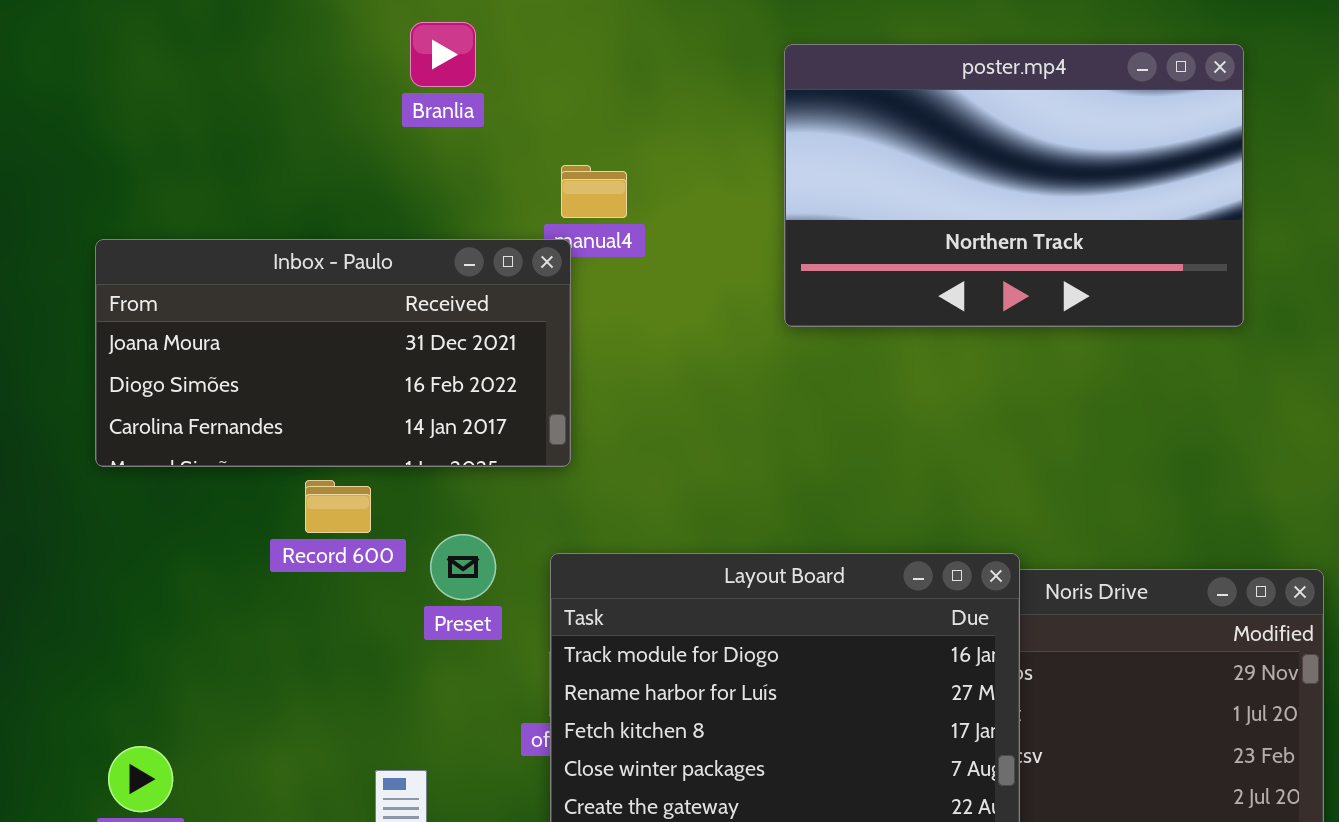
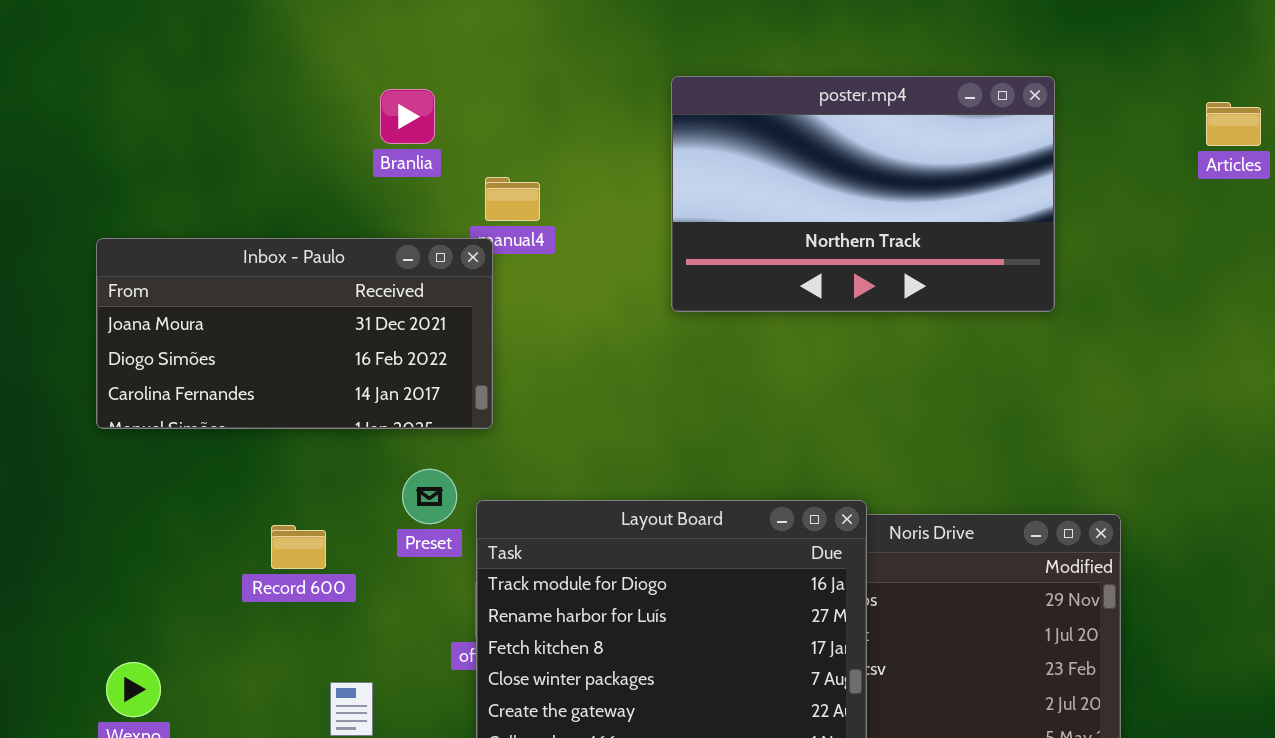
Branlia: [410,22,476,87] -> [380,89,435,144], moved
Record 600: [305,480,371,533] -> [271,525,326,569], moved
Preset: [430,534,496,600] -> [402,469,457,524], moved

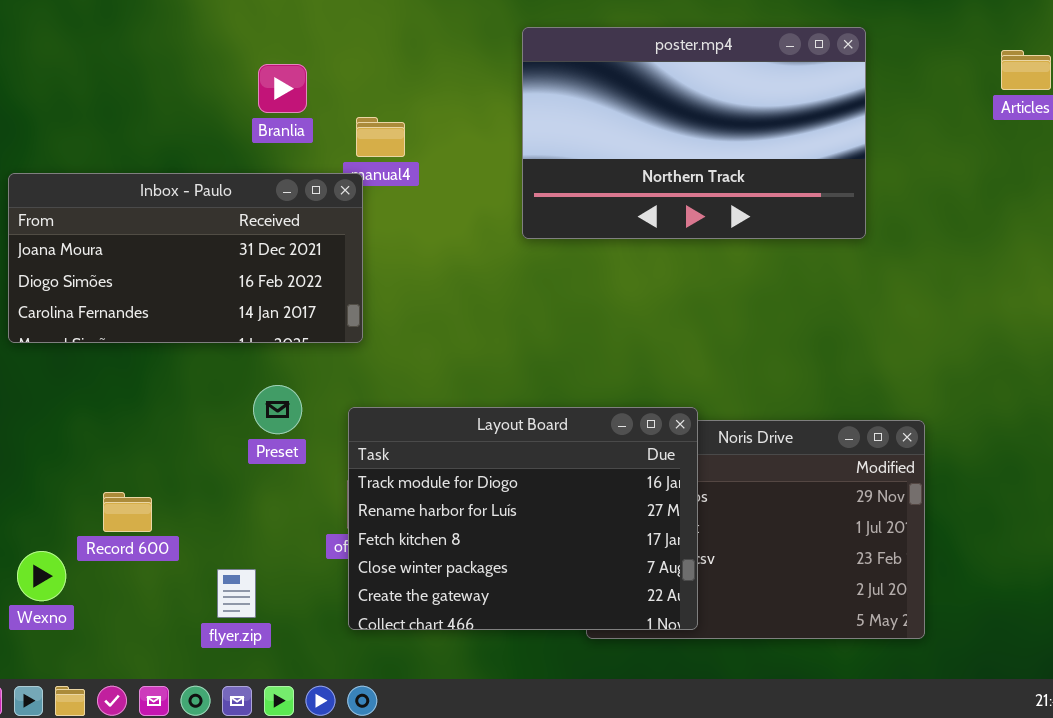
Branlia: [380,89,435,144] -> [258,64,307,113], moved
Preset: [402,469,457,524] -> [253,385,302,434], moved
Record 600: [271,525,326,569] -> [103,492,152,532], moved

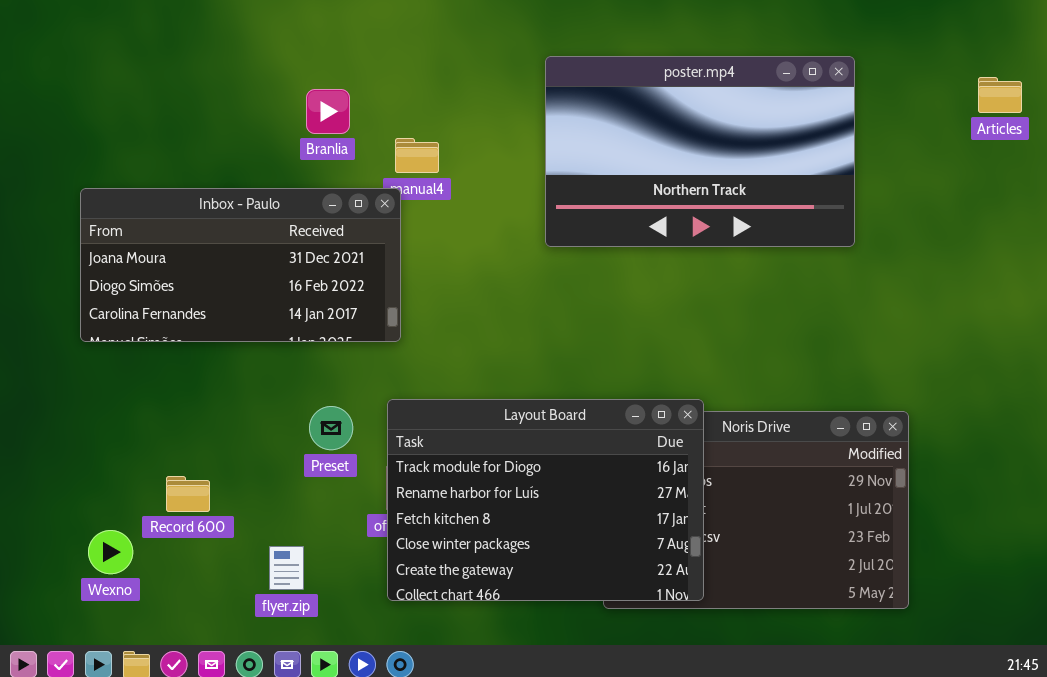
Preset: [253,385,302,434] -> [309,406,353,450], moved

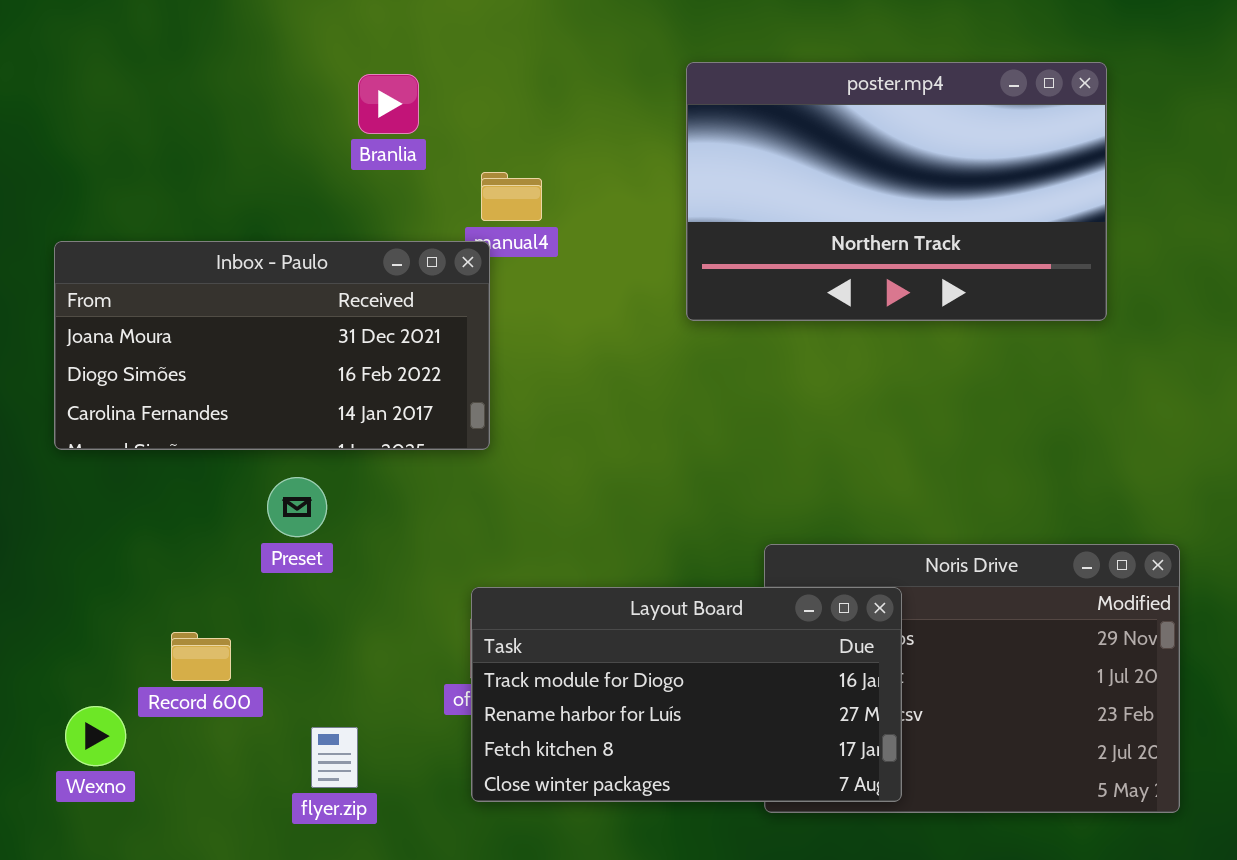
Branlia: [306,89,350,134] -> [358,74,419,134], moved
Layout Board: [387,399,704,601] -> [471,587,902,802], resized
Preset: [309,406,353,450] -> [267,477,327,537], moved

